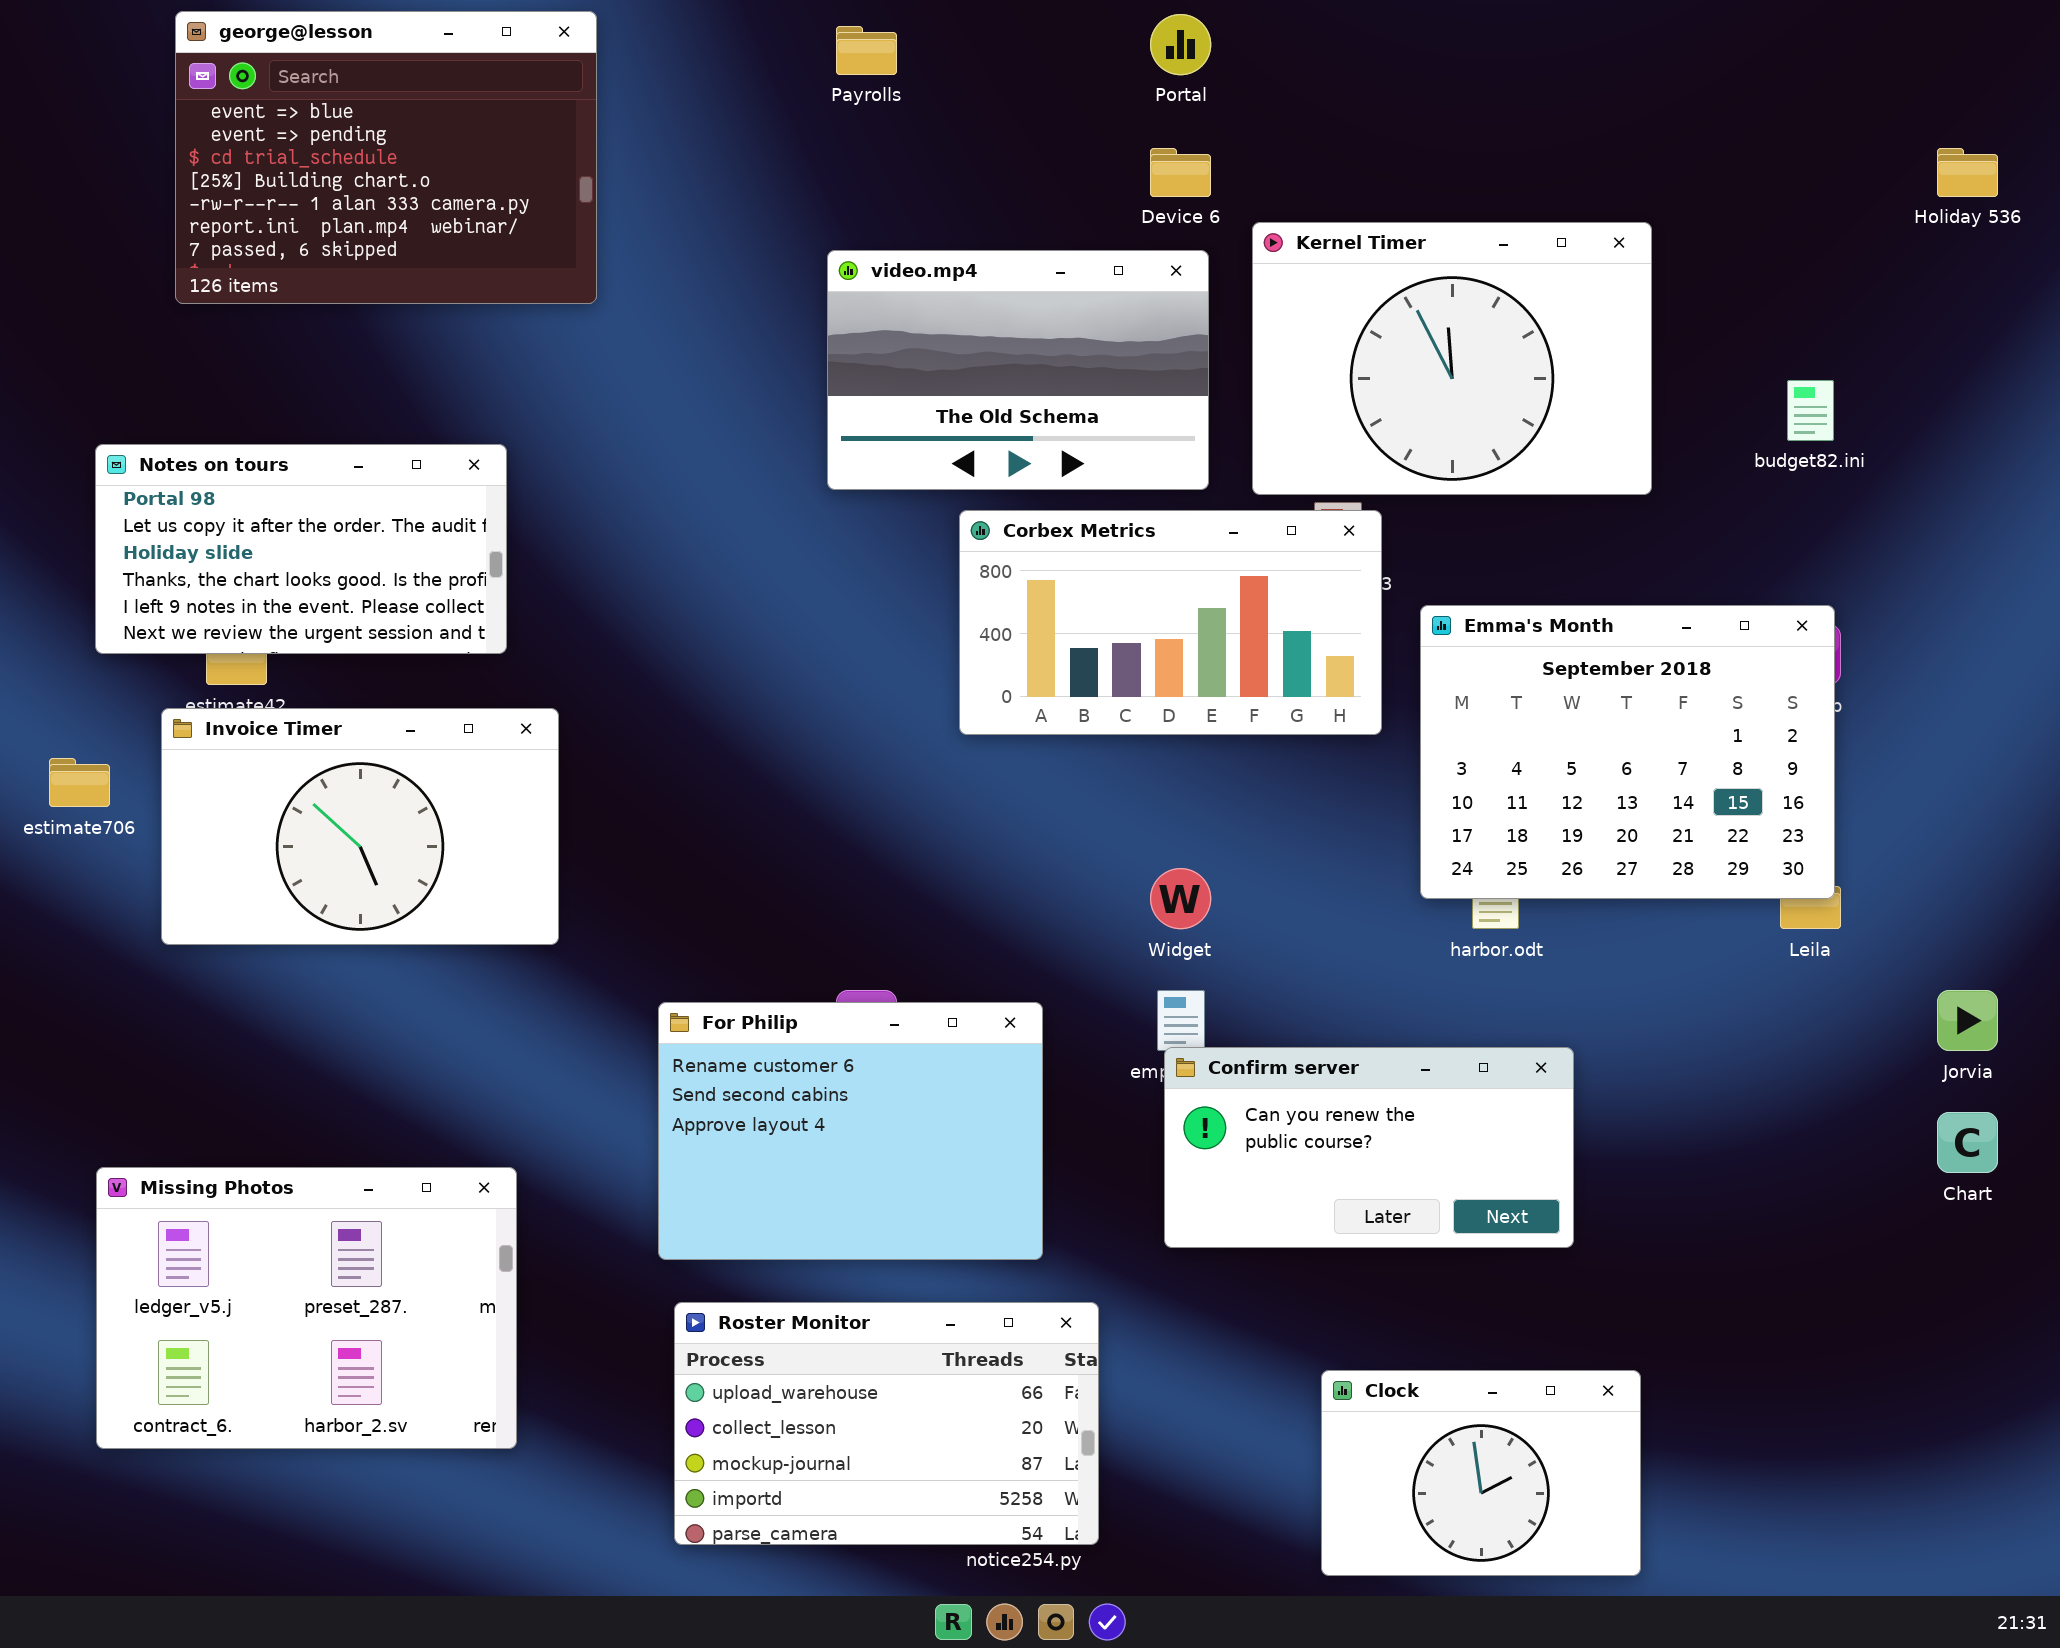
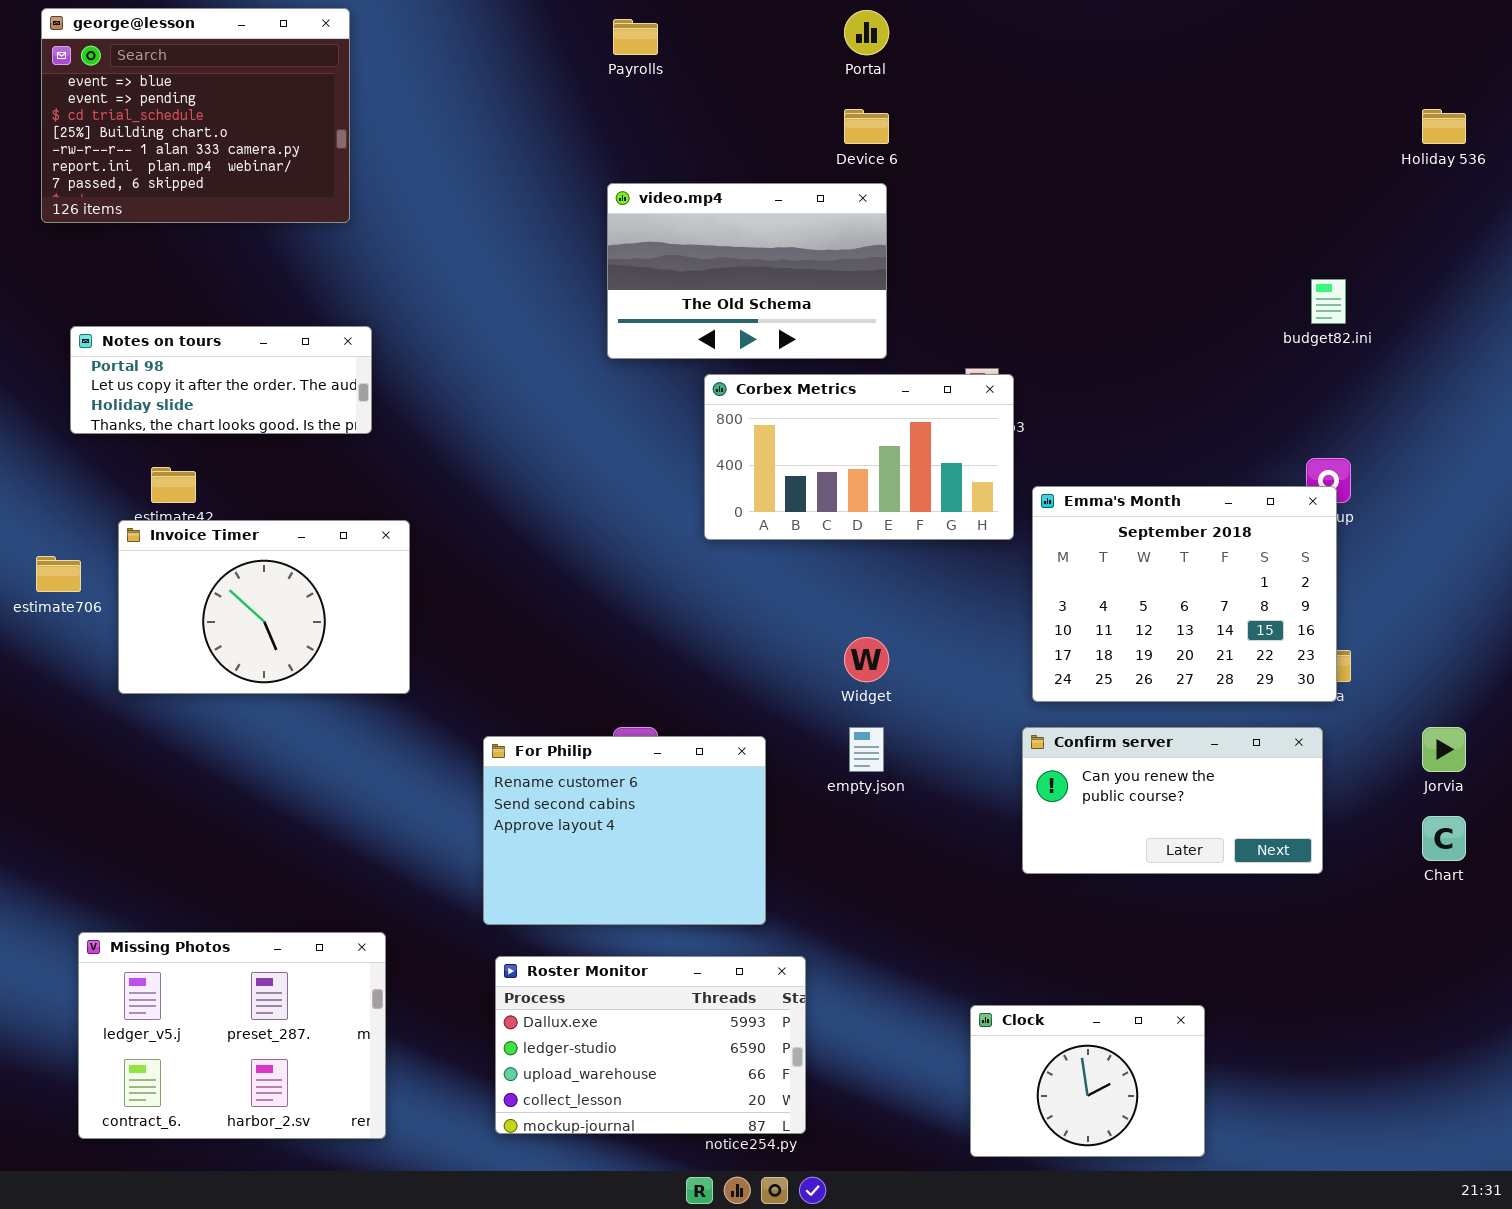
george@lesson: [175,11,597,304] -> [41,8,350,223], moved
Kernel Timer: [1252,222,1652,495] -> none, closed
Notes on tours: [95,444,507,654] -> [70,326,372,434], resized
Emma's Month: [1420,605,1835,899] -> [1032,486,1337,702], moved
Confirm server: [1164,1047,1574,1248] -> [1022,727,1323,874], moved
Missing Photos: [96,1167,517,1449] -> [78,932,386,1139], moved
Roster Monitor: [674,1302,1099,1545] -> [495,956,806,1134], scrolled up 2 rows

